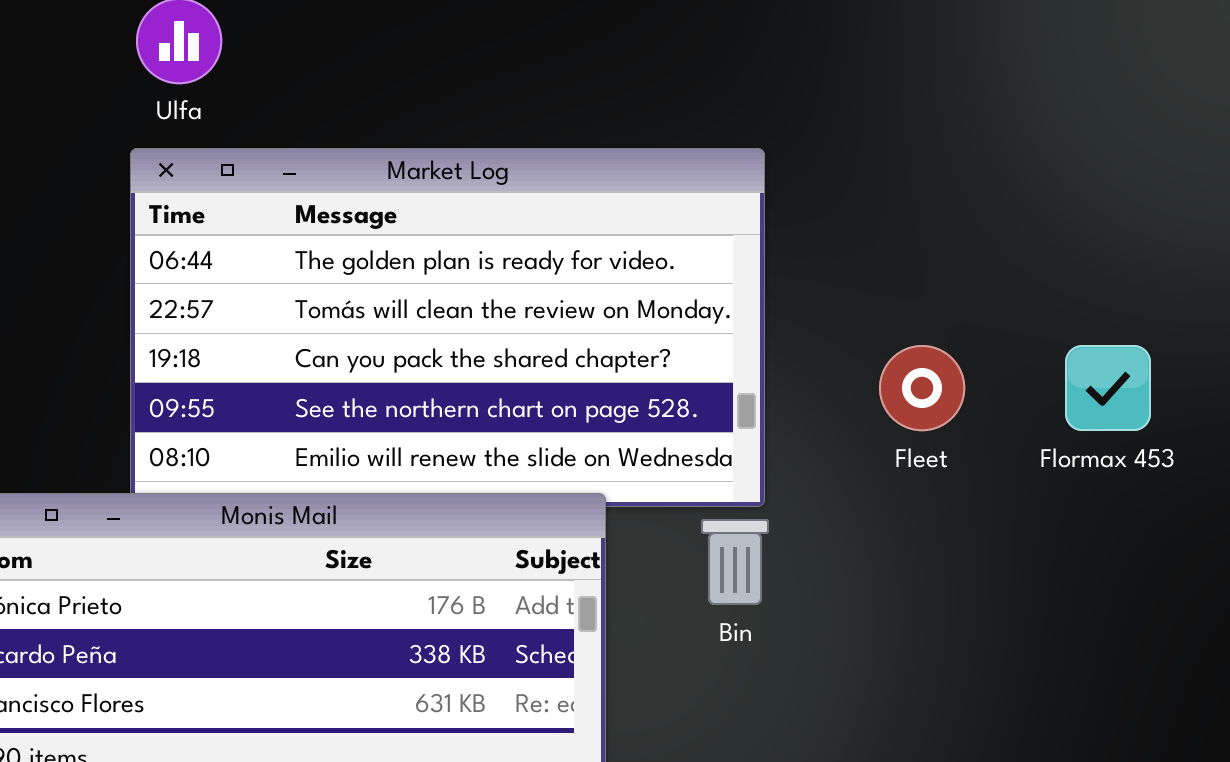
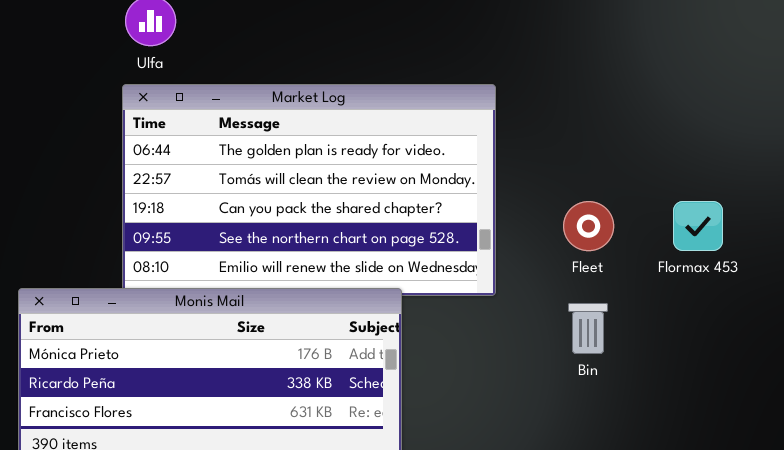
Bin: [701,519,769,605] -> [568,303,608,354], moved

